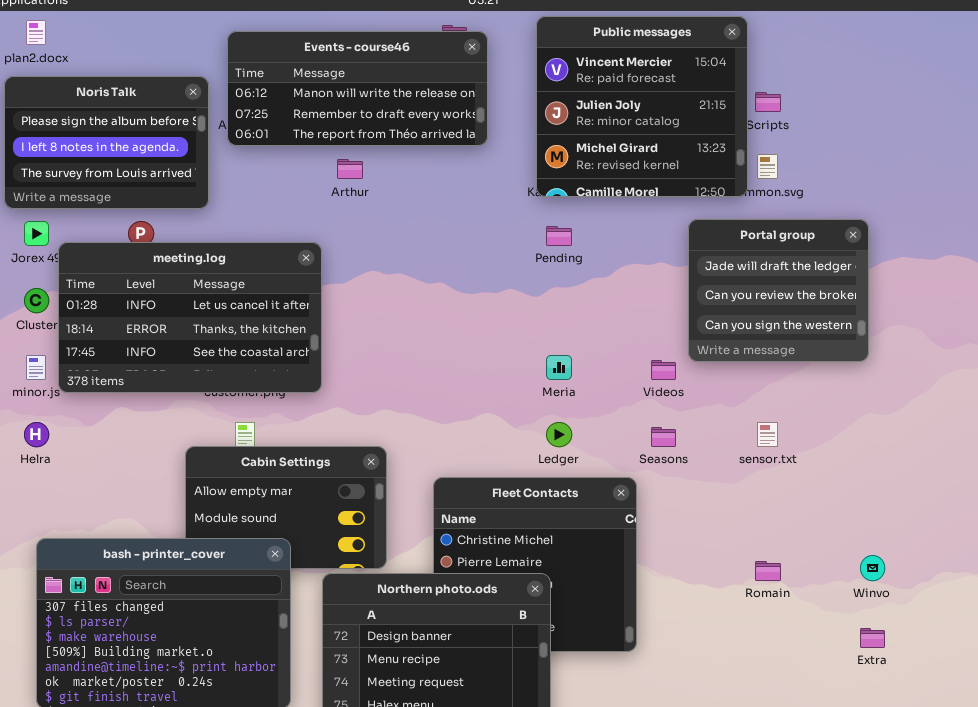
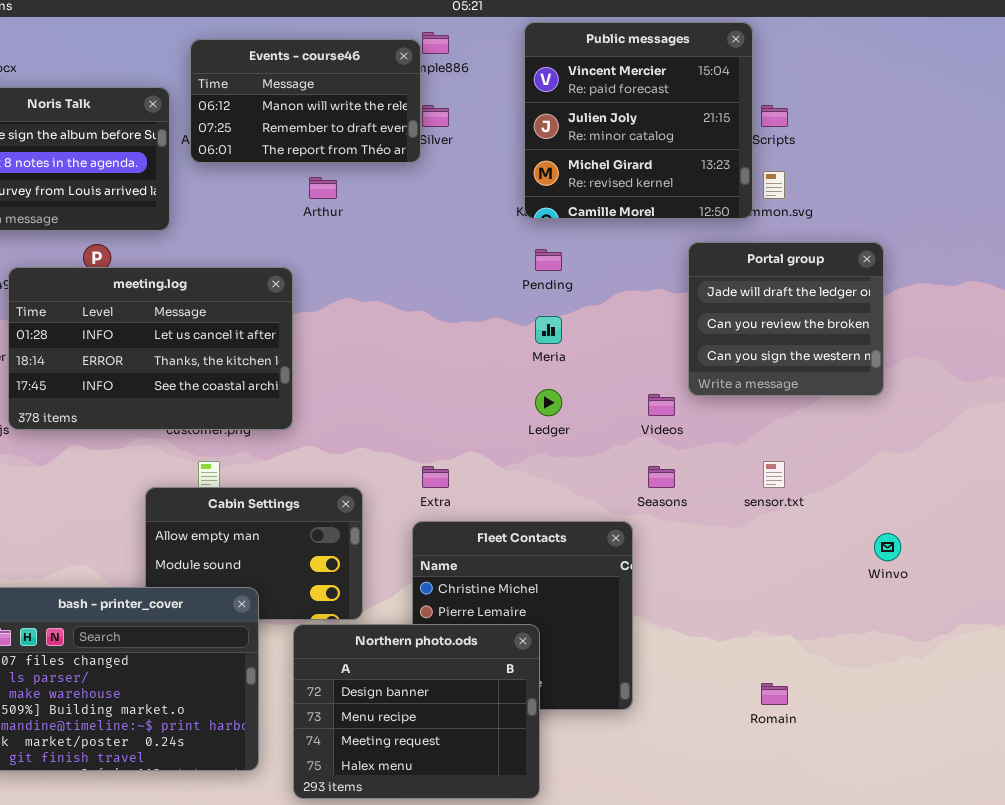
Events - course46: [227,31,488,146] -> [190,39,421,163], resized
Meria: [546,355,572,380] -> [535,316,562,344], moved
Ledger: [546,422,572,447] -> [535,389,562,416], moved
Winvo: [860,555,885,581] -> [874,533,901,561], moved
Romain: [755,561,781,581] -> [761,683,788,705], moved
Extra: [860,628,885,648] -> [422,466,449,488], moved

